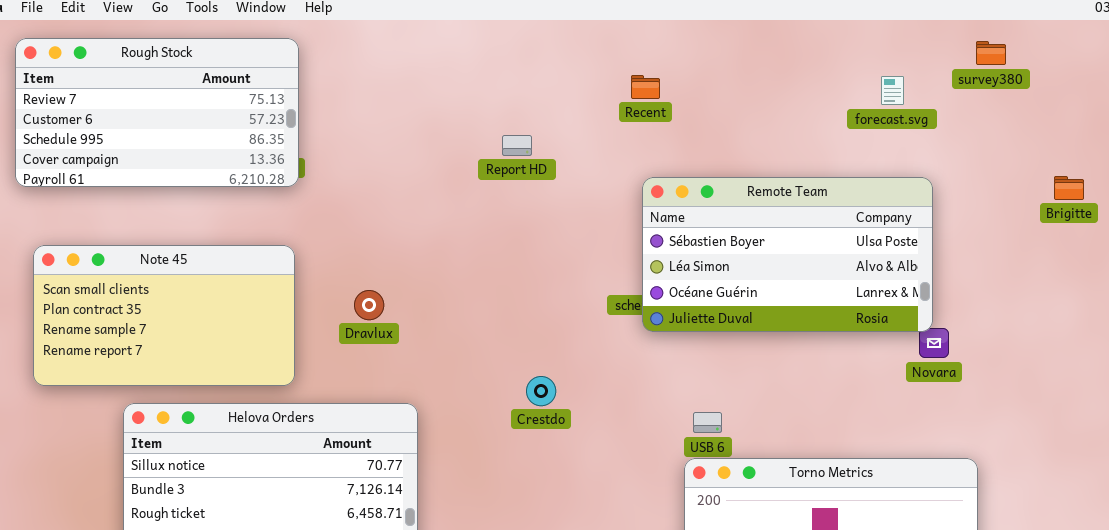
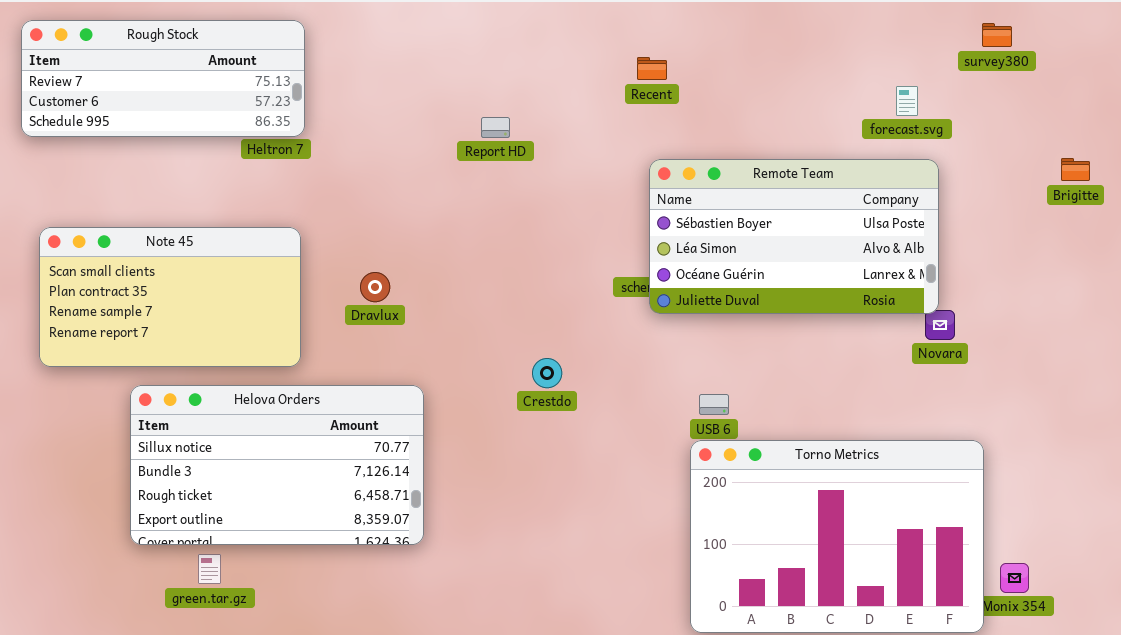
Rough Stock: [15,38,299,187] -> [21,20,305,137], resized
forecast.svg: [881,76,904,105] -> [896,86,918,116], moved
Report HD: [502,135,532,156] -> [481,117,510,138], moved

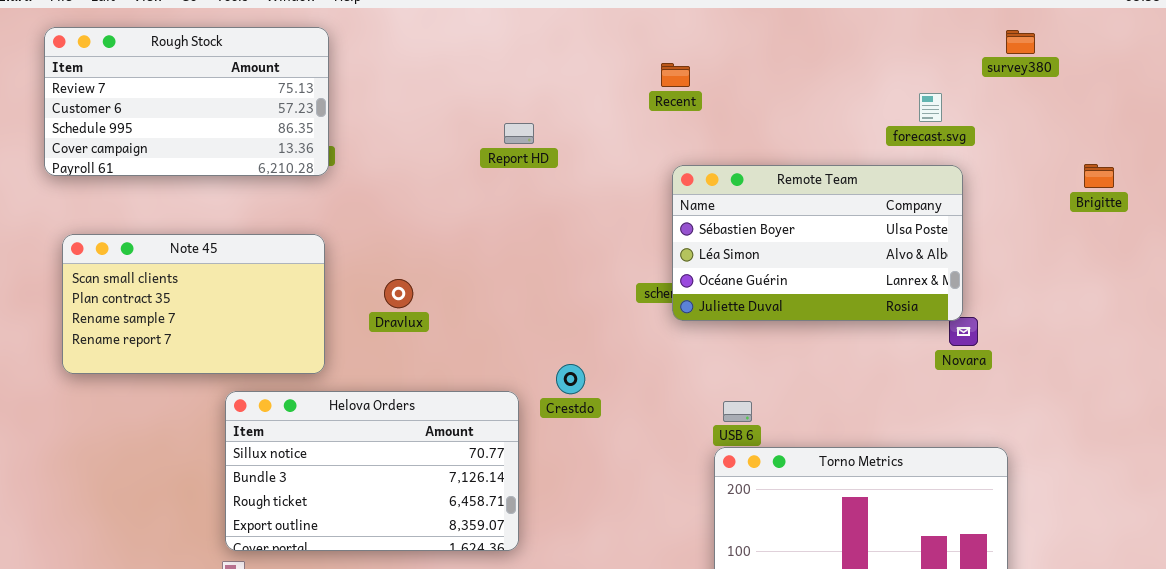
Rough Stock: [21,20,305,137] -> [44,27,329,176], resized
Helova Orders: [130,385,424,545] -> [225,391,519,551], moved

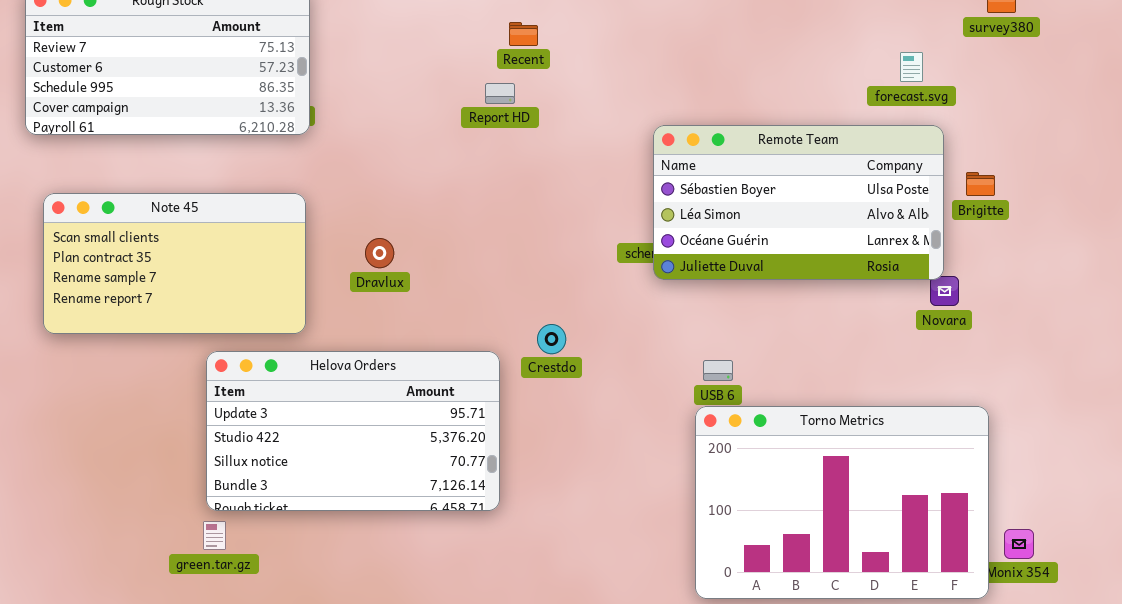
Recent: [661,63,690,87] -> [509,22,538,46], moved
Brigitte: [1084,164,1114,188] -> [966,172,995,196], moved
Helova Orders: [225,391,519,551] -> [206,351,500,511], scrolled up 2 rows

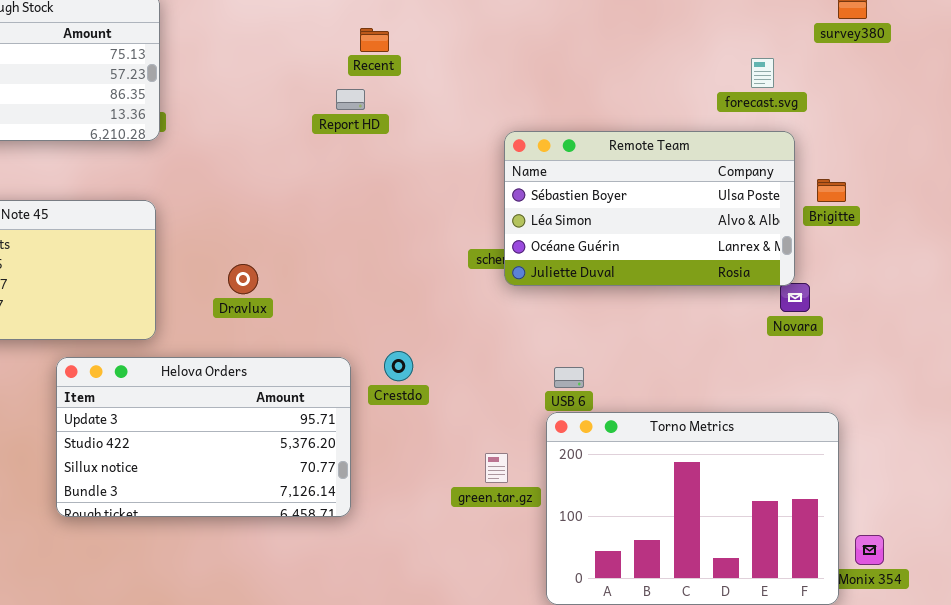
Dravlux: [365,238,394,268] -> [228,264,258,294], moved
Crestdo: [537,324,566,354] -> [384,351,413,381], moved
green.tar.gz: [203,521,226,550] -> [485,453,508,483], moved

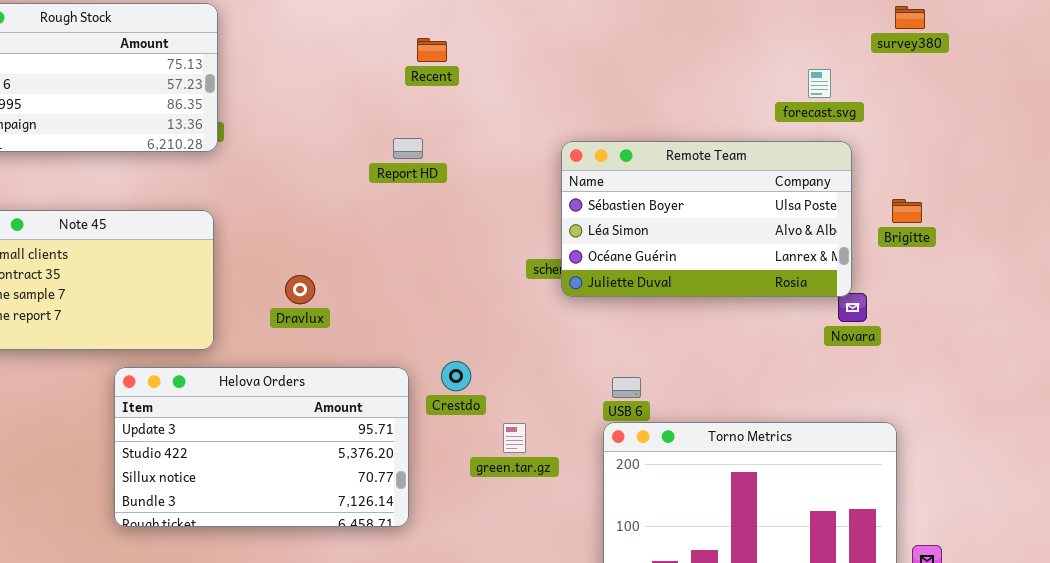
Report HD: [336,89,365,110] -> [393,138,423,159], moved
Brigitte: [817,179,846,202] -> [892,199,922,223], moved
green.tar.gz: [485,453,508,483] -> [503,423,526,453], moved

